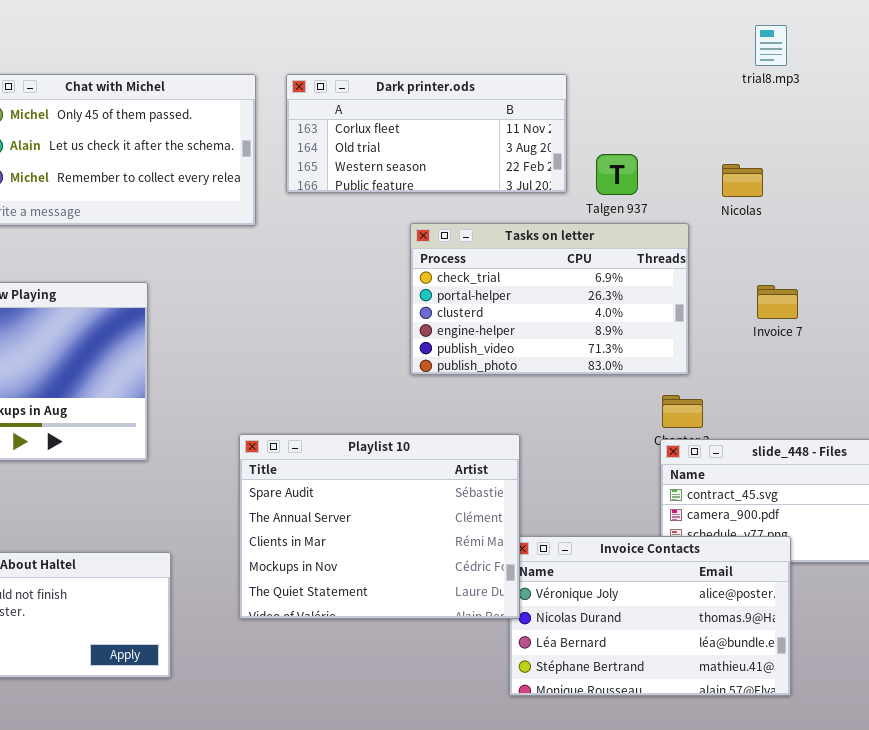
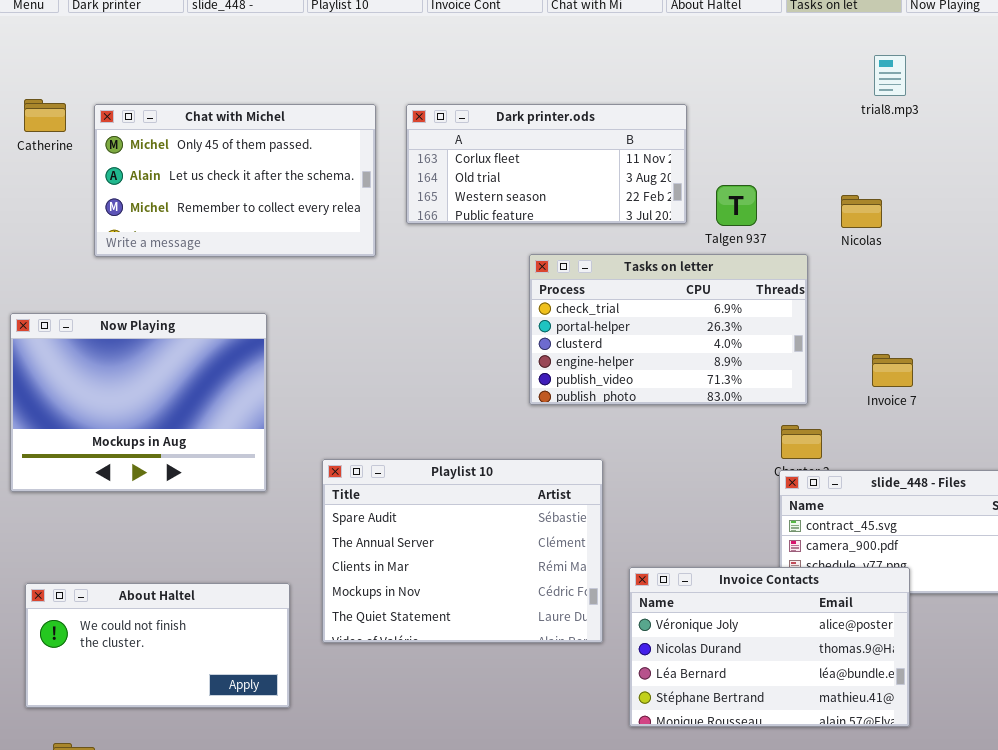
Invoice 7: [757,285,798,319] -> [872,354,913,387], moved
Playlist 10: [239,434,520,619] -> [322,459,603,643], moved

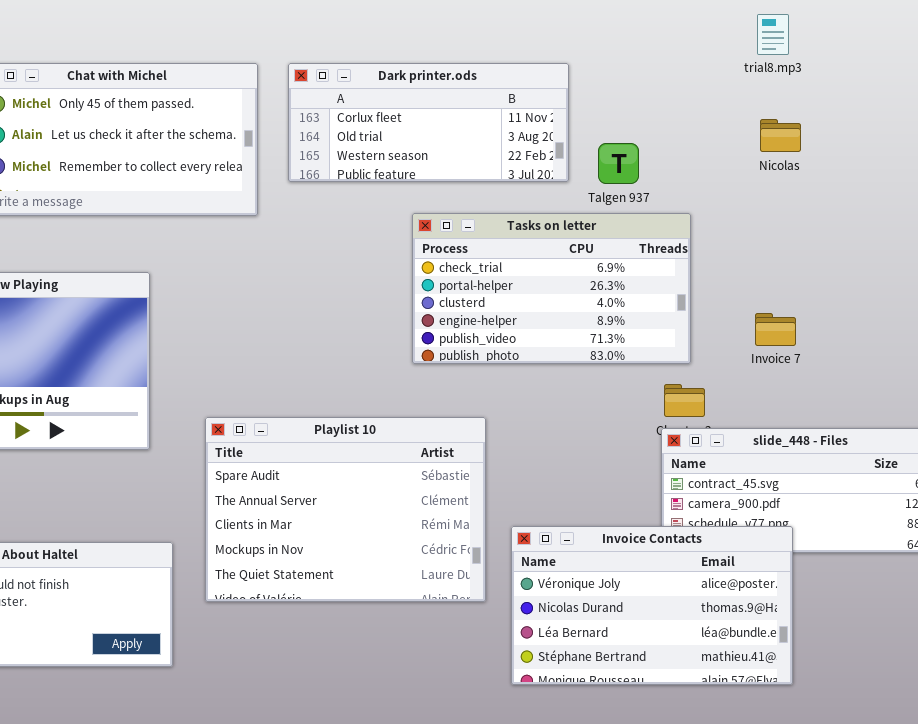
Nicolas: [841,195,882,228] -> [760,119,801,152], moved

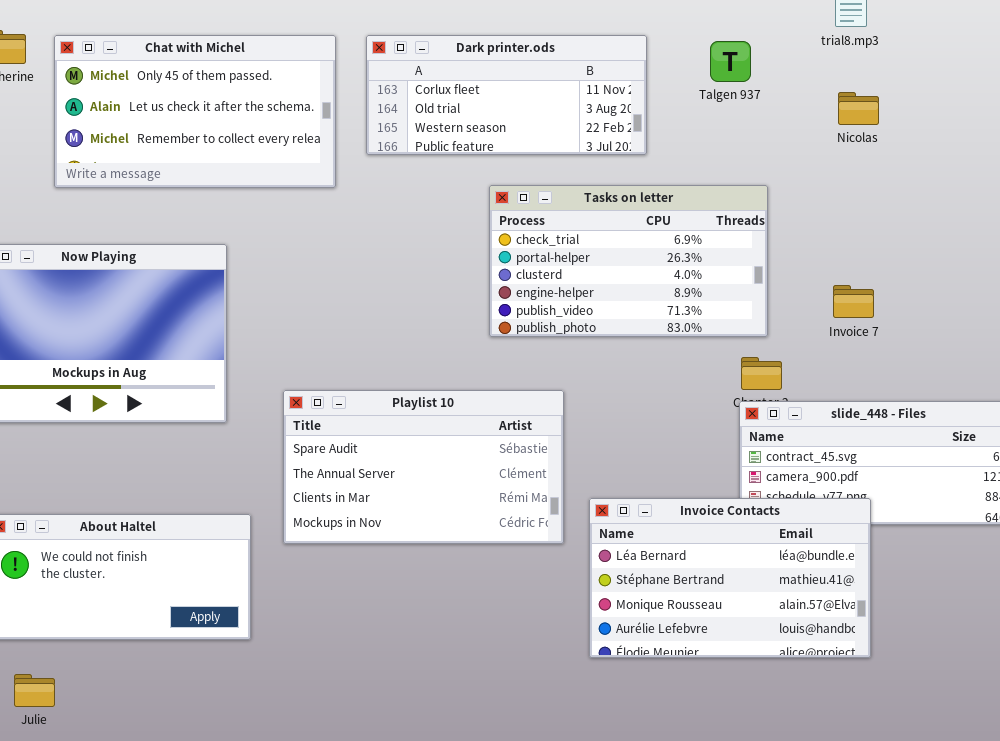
Talgen 937: [598,143,639,184] -> [710,41,751,82], moved
Playlist 10: [205,417,486,602] -> [283,390,564,544], resized
Invoice Contacts: [511,526,793,685] -> [589,498,871,658], scrolled down 2 rows

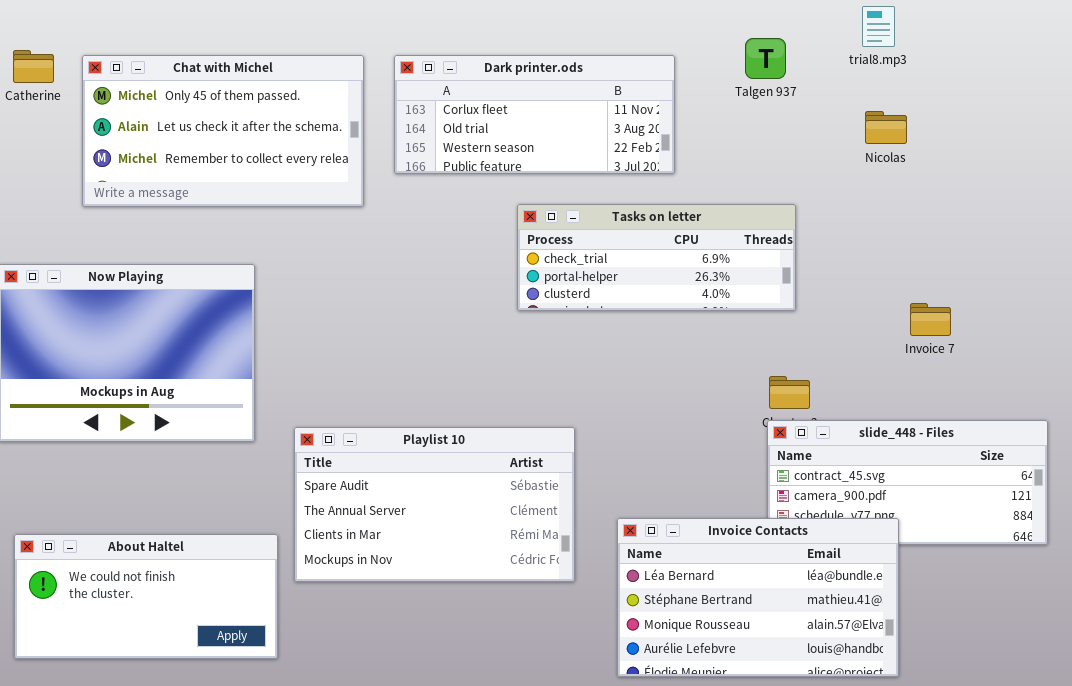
Talgen 937: [710,41,751,82] -> [745,38,786,79], moved
Tasks on letter: [489,185,768,337] -> [517,204,796,311], resized
Invoice 7: [833,285,874,318] -> [910,303,951,336], moved
Playlist 10: [283,390,564,544] -> [294,427,575,582], moved

